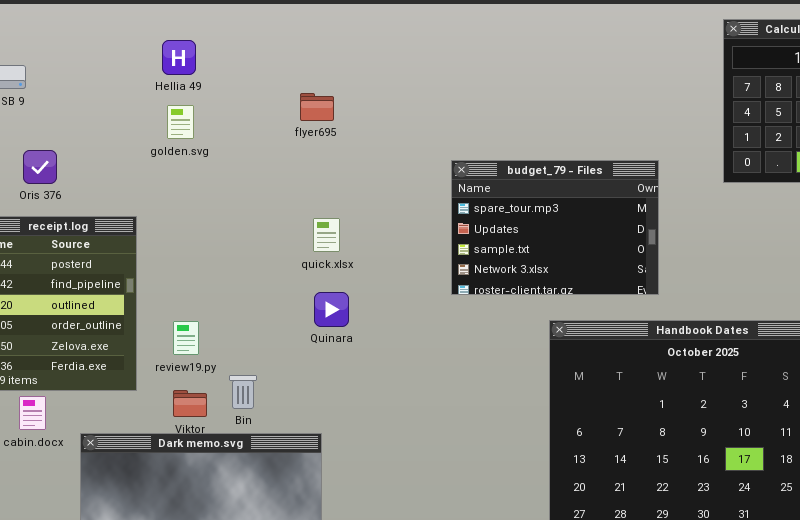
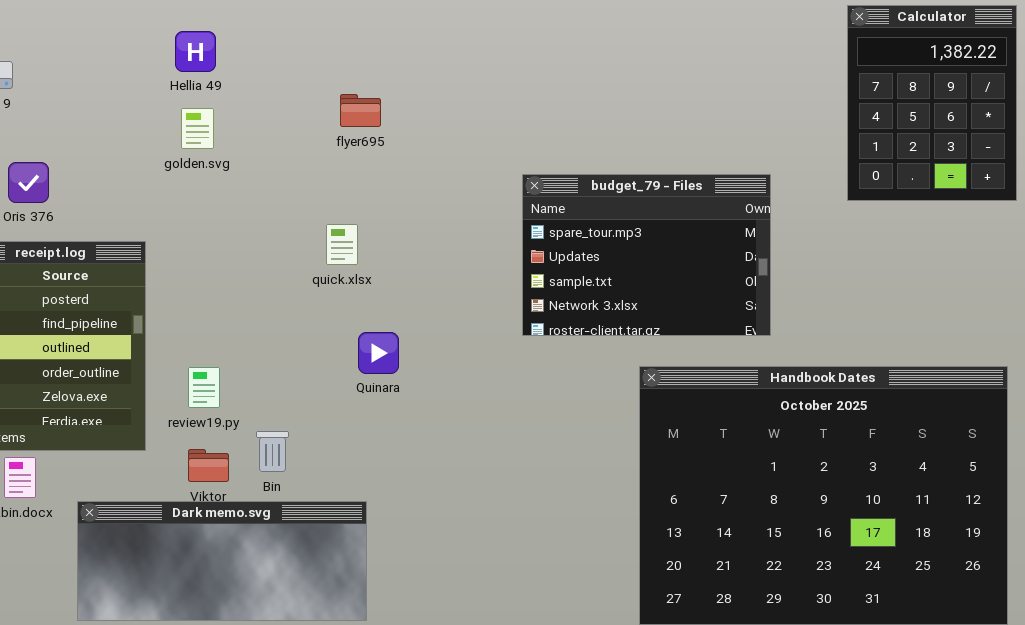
quick.xlsx: [313,218,340,252] -> [326,224,358,265], moved

